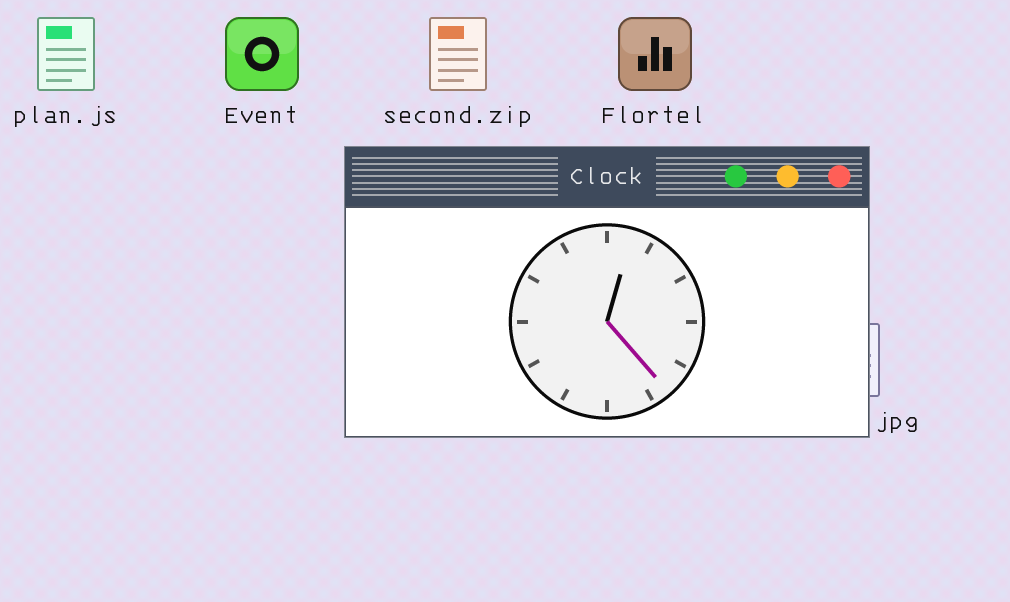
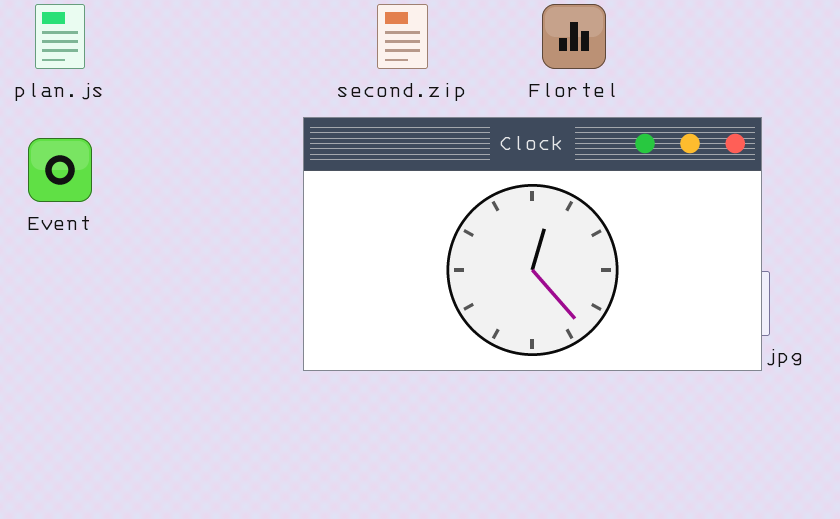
Event: [225,17,299,91] -> [28,138,92,202], moved

